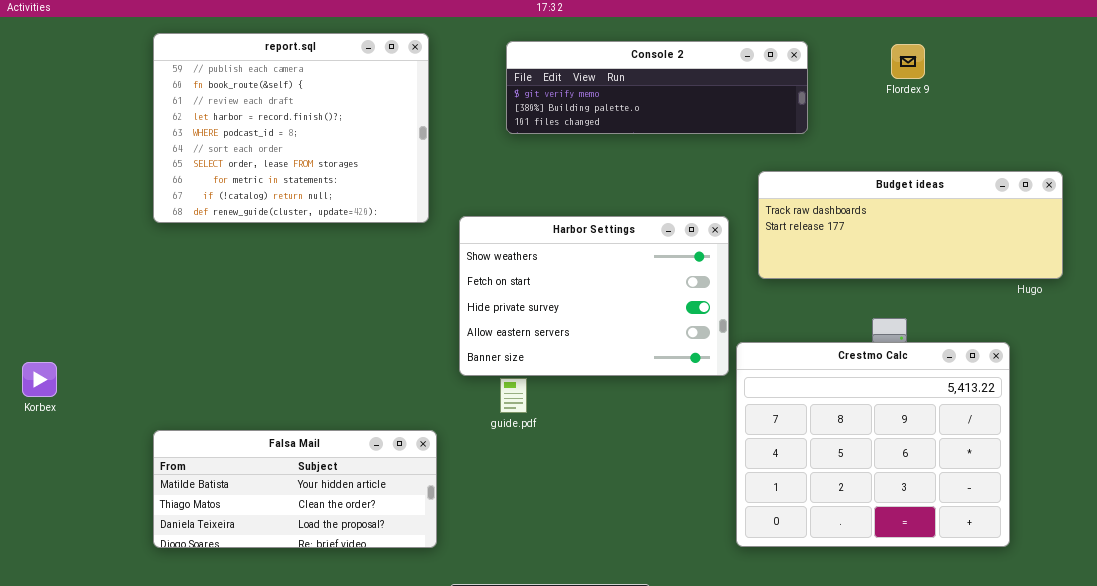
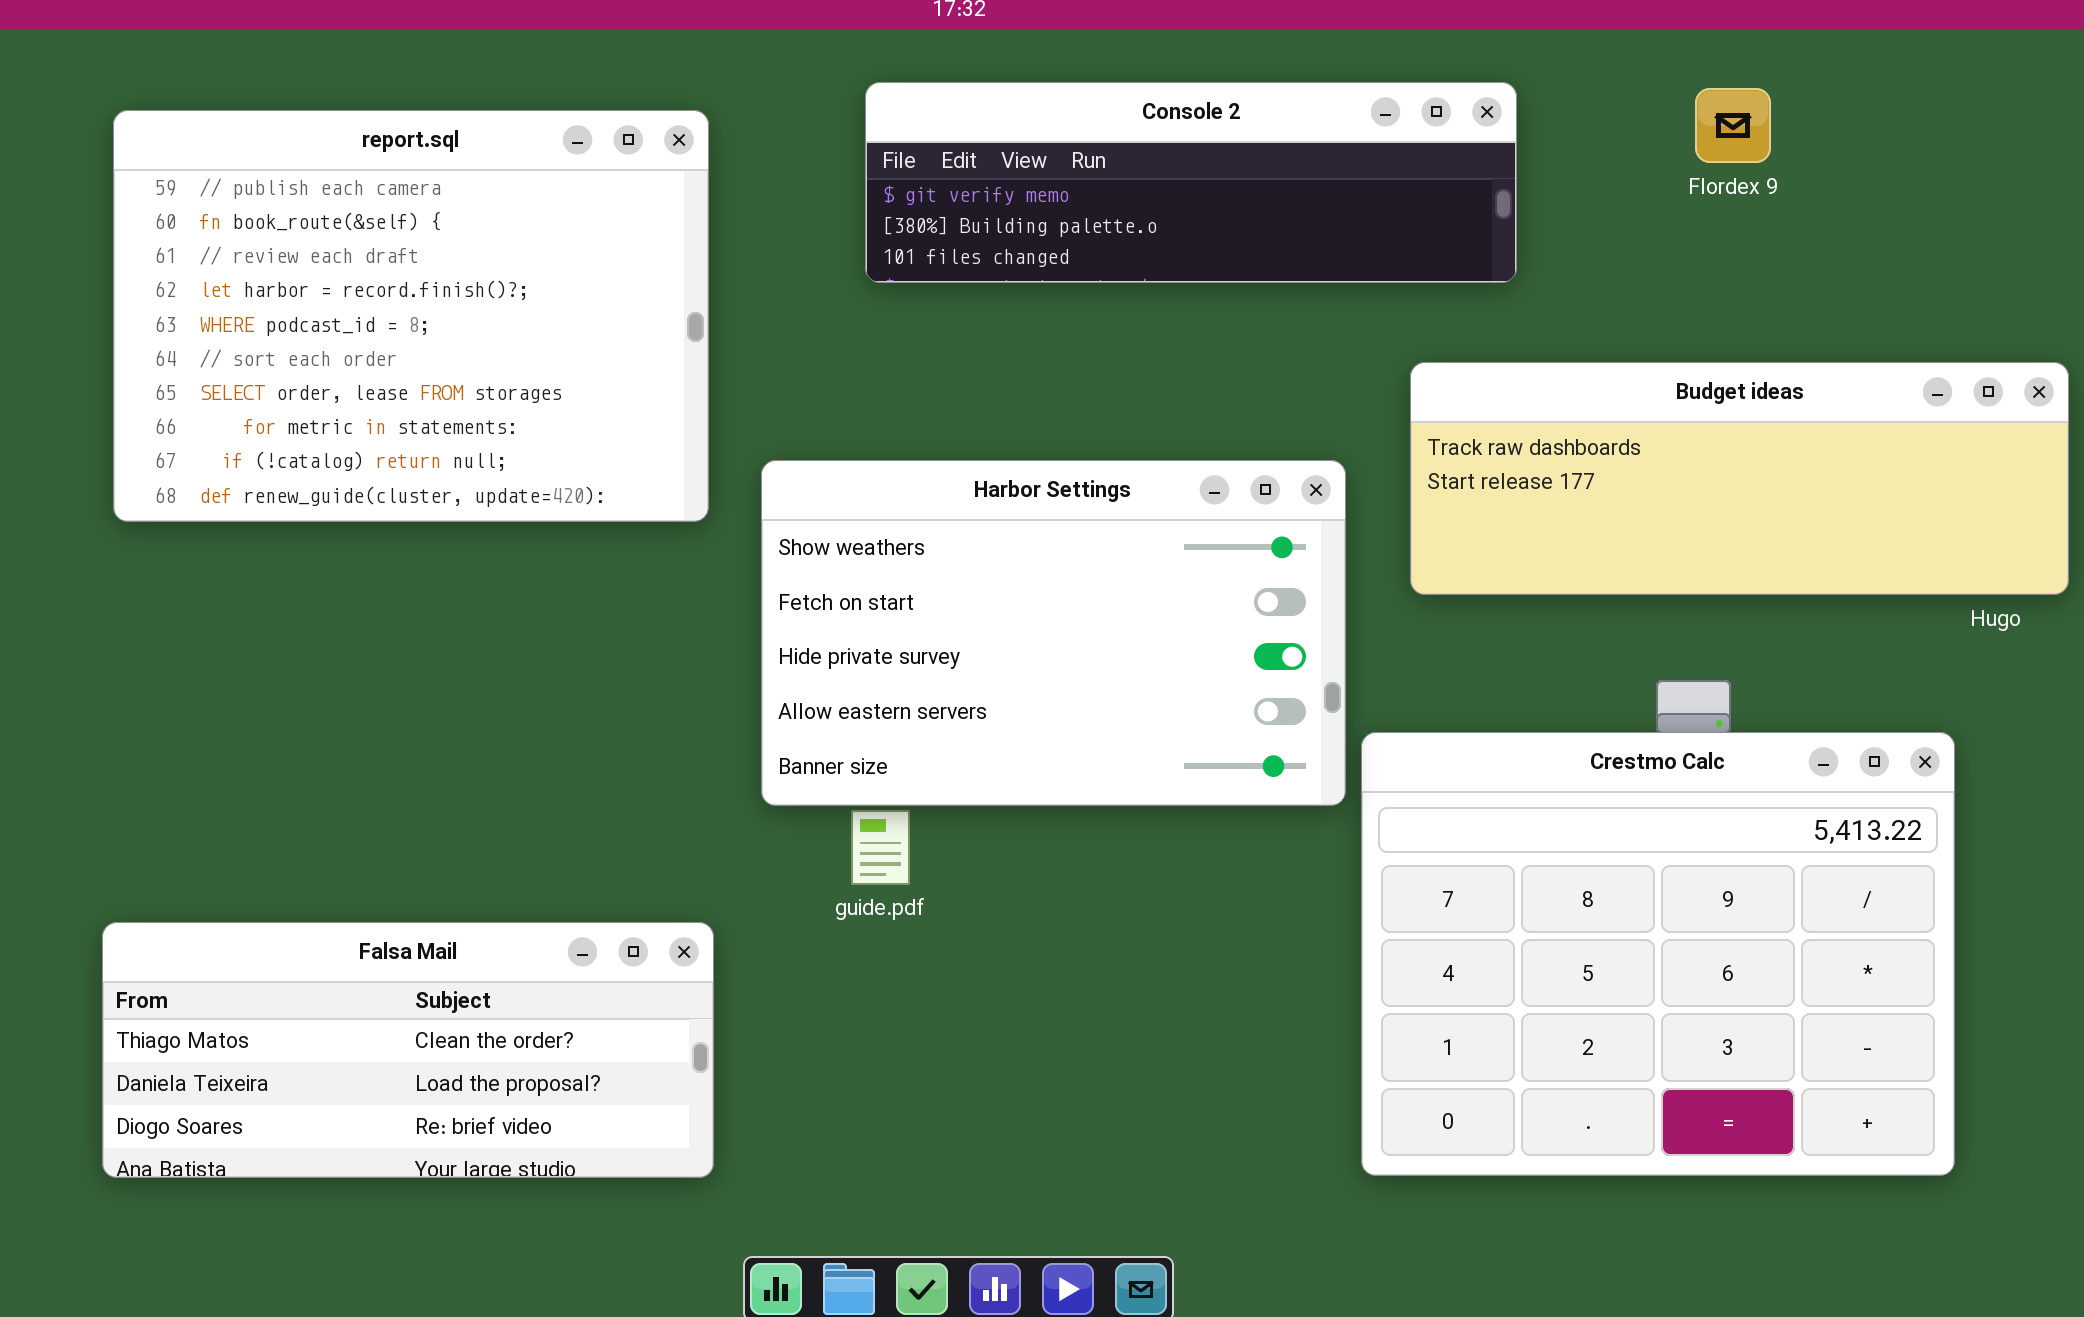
report.sql: [153,33,429,223] -> [113,110,709,522], moved
Falsa Mail: [153,430,437,548] -> [102,922,714,1178], scrolled down 1 row

